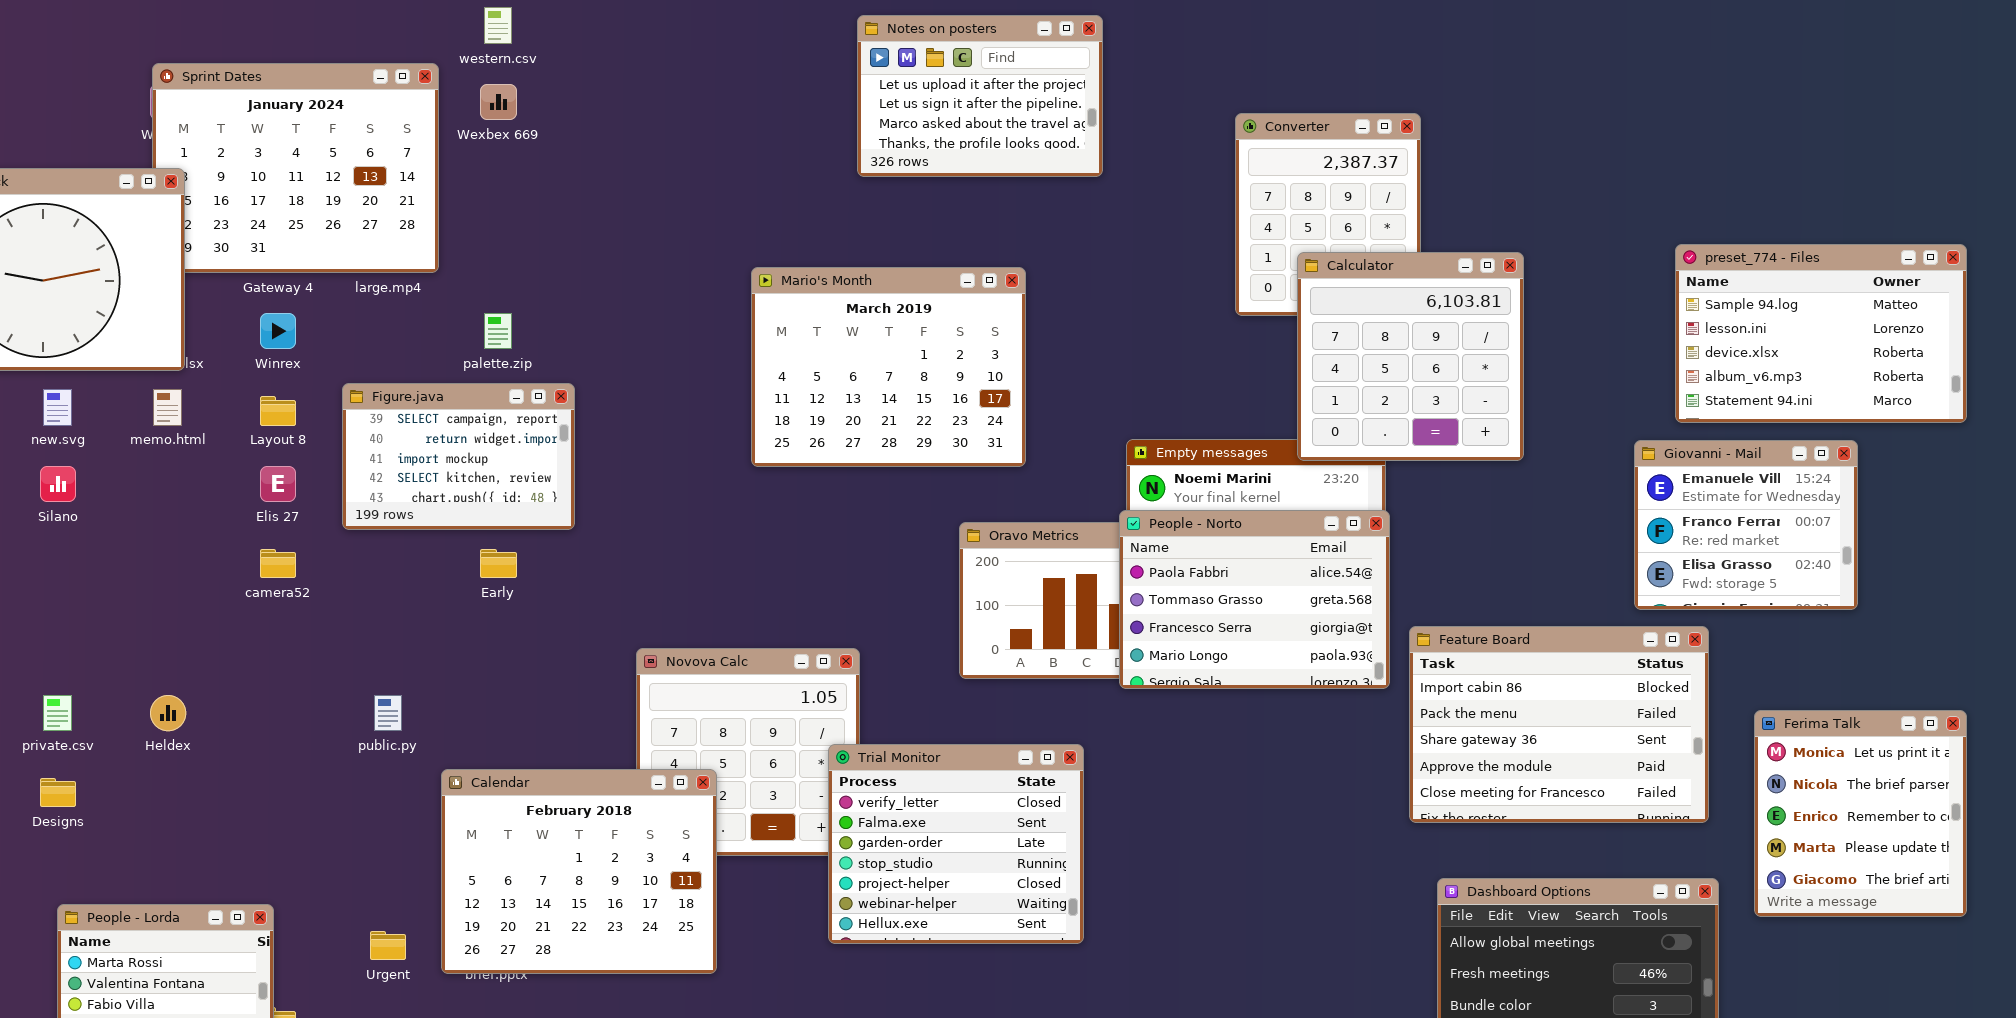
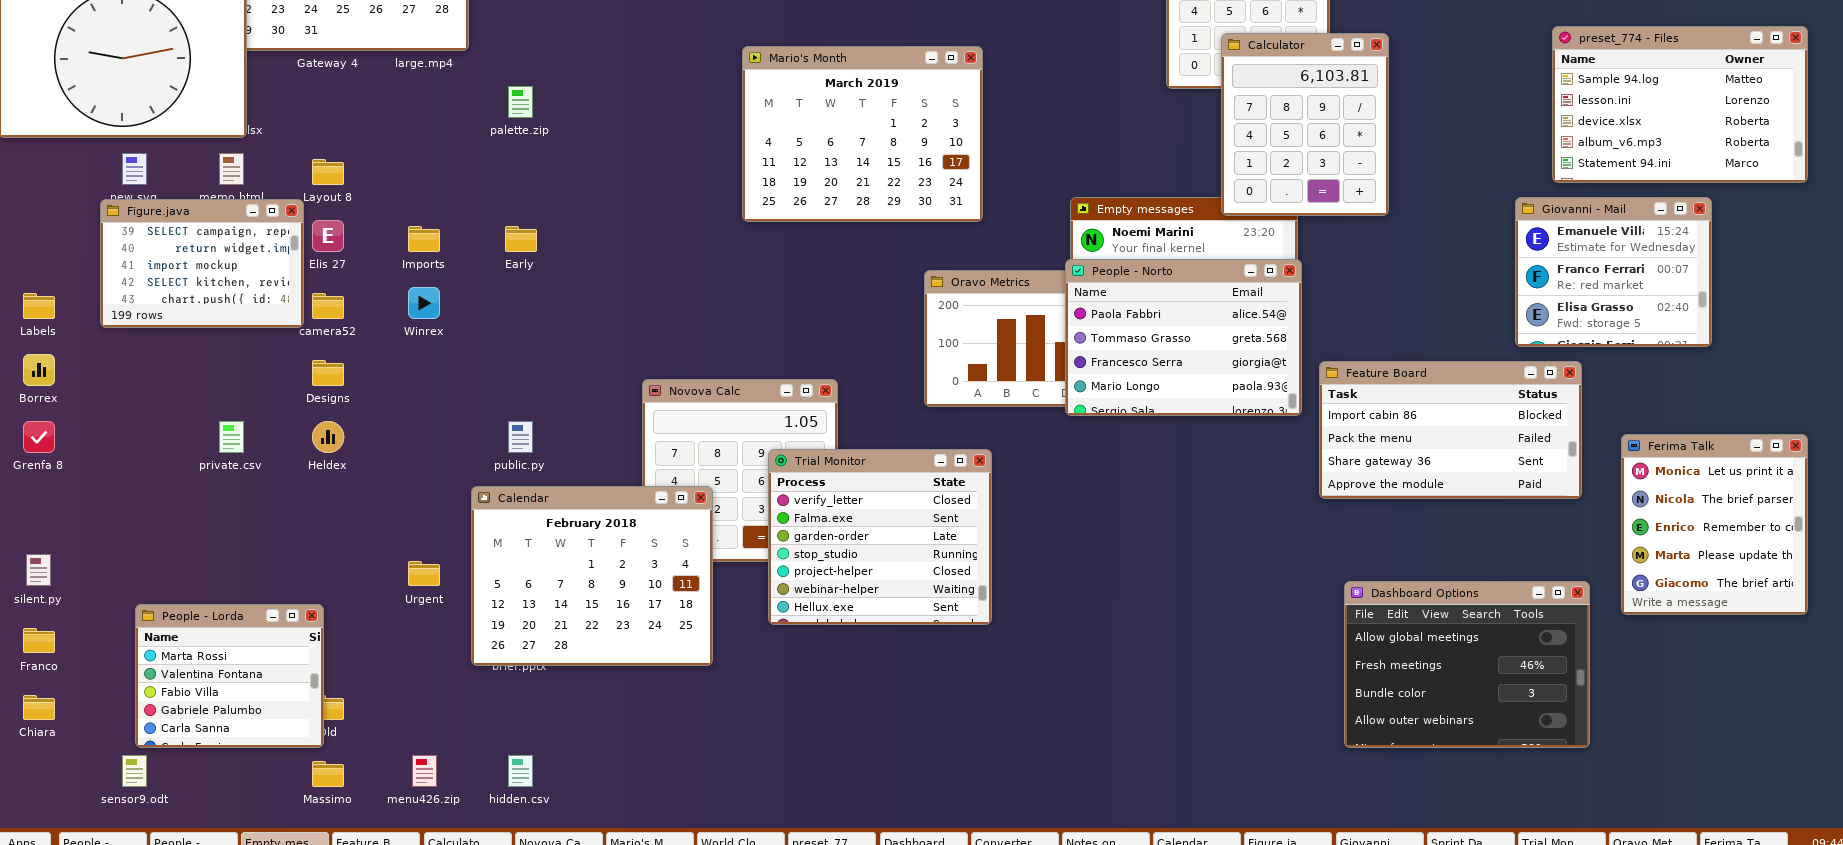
Calculator: [1297,252,1524,461] -> [1221,33,1389,216], resized
Winrex: [260,313,296,349] -> [408,287,440,319], moved
Figure.java: [342,383,575,530] -> [100,199,304,328], moved
Early: [480,549,517,578] -> [505,226,537,252], moved
Feature Board: [1409,626,1709,823] -> [1319,361,1582,499], resized
private.csv: [43,695,72,731] -> [219,421,244,453], moved
Heldex: [150,695,186,731] -> [312,421,344,453], moved
public.py: [374,695,402,731] -> [508,421,533,453], moved
Trial Monitor: [828,744,1084,944] -> [768,449,992,625], moved
Designs: [40,778,76,807] -> [312,360,344,386], moved
Urgent: [370,931,406,960] -> [408,561,440,586], moved

